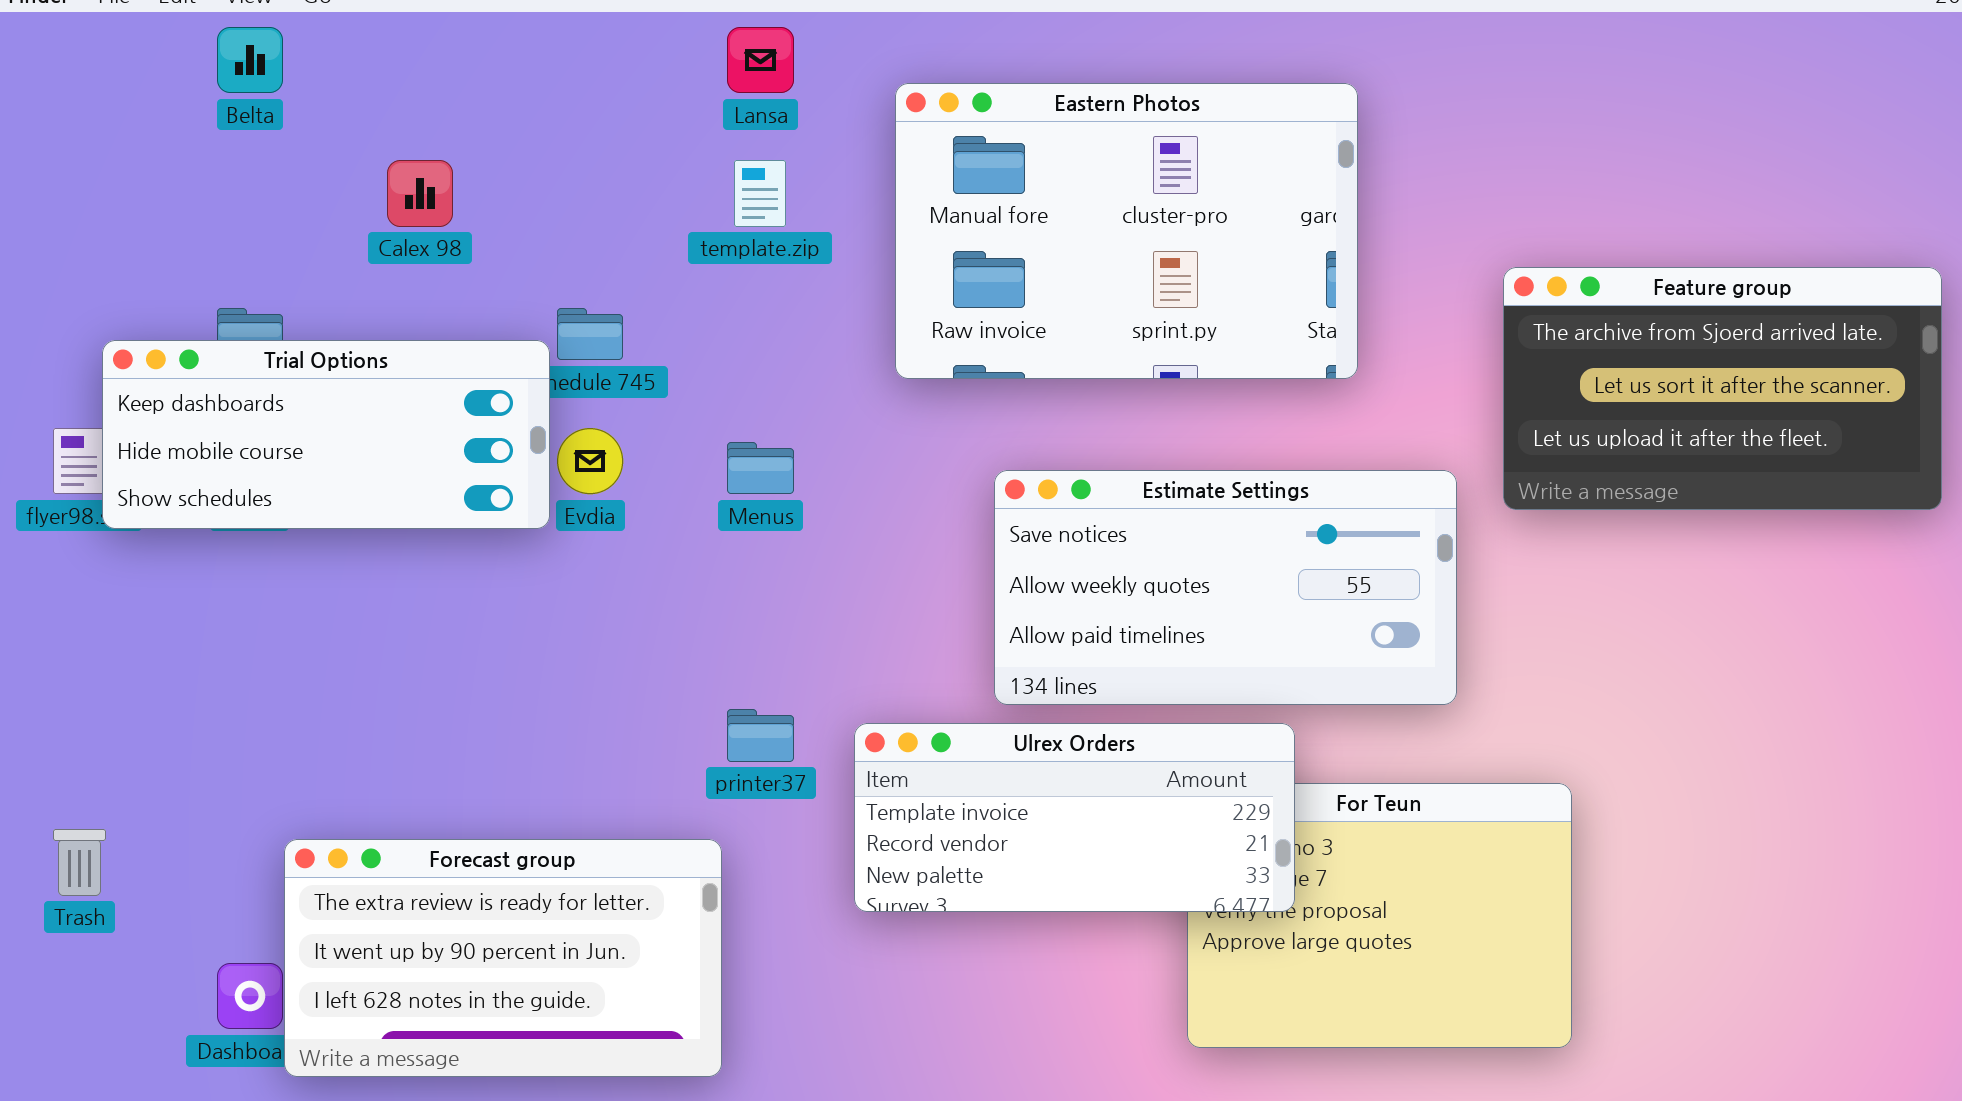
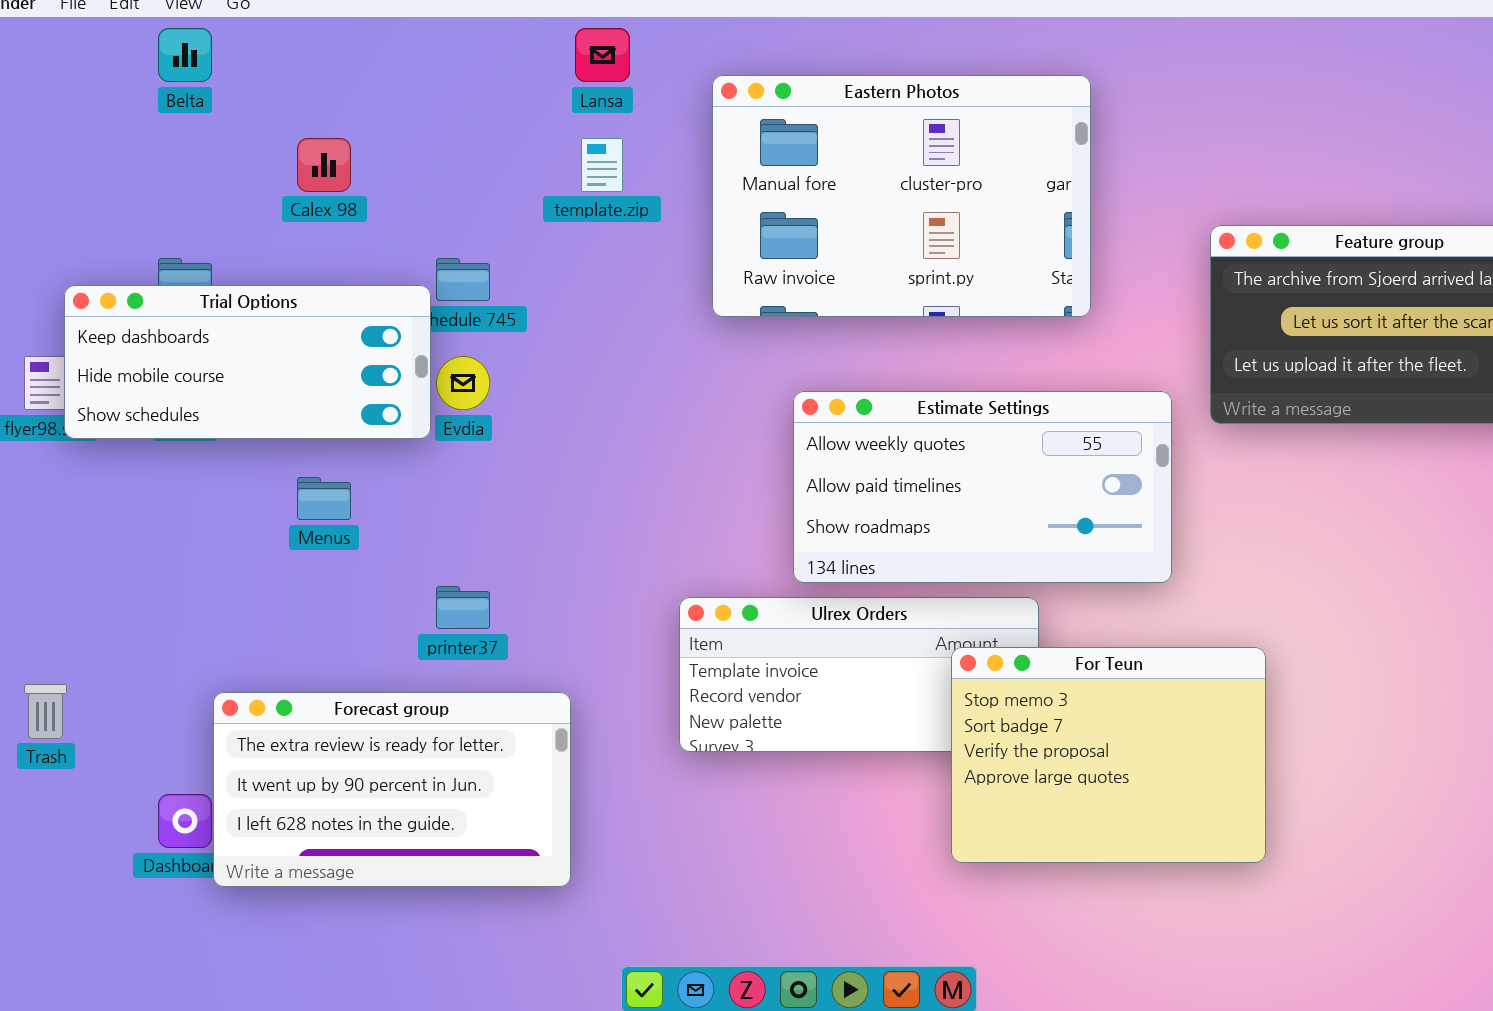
Menus: [727,442,794,494] -> [297,477,351,520], moved
Estimate Settings: [994,470,1457,705] -> [793,391,1172,583], scrolled down 1 row
printer37: [727,709,794,762] -> [436,586,490,629], moved
For Teun: [1187,783,1572,1048] -> [951,647,1266,863], raised

